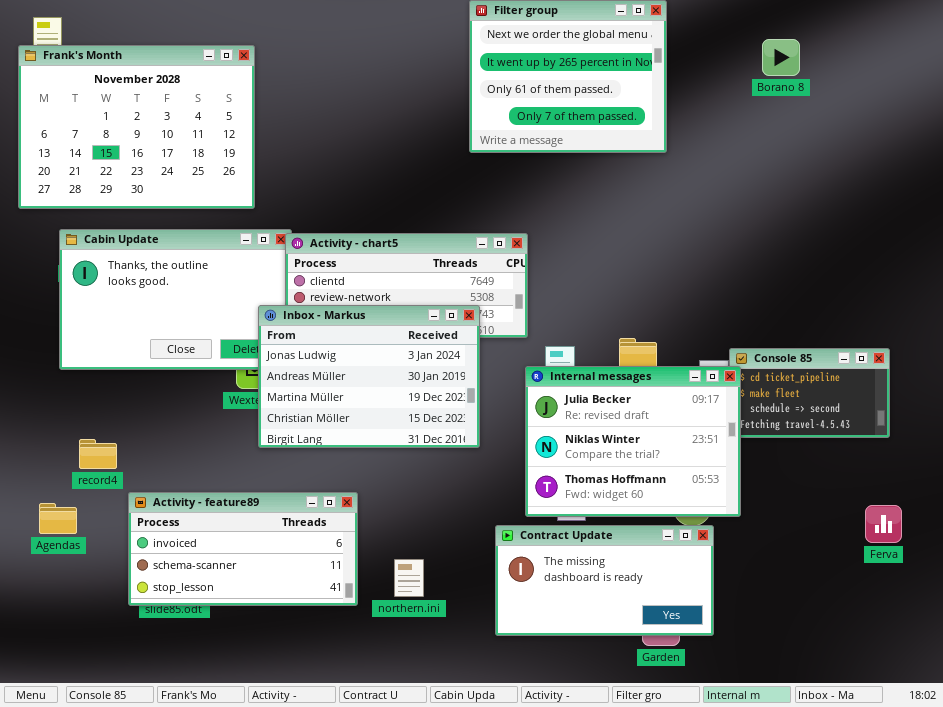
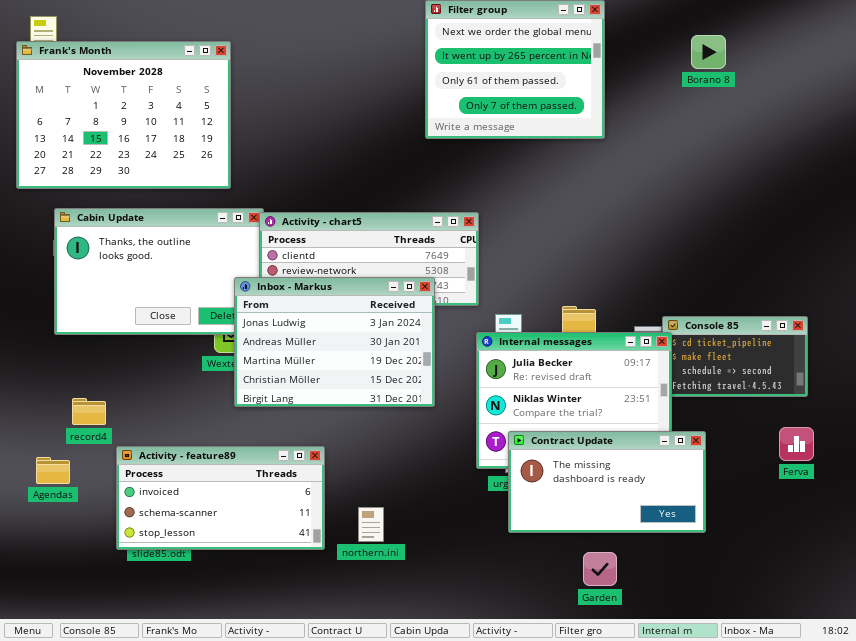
Ferva: [865,505,902,543] -> [779,427,814,461], moved
Contract Update: [495,525,714,636] -> [508,431,706,533], moved

